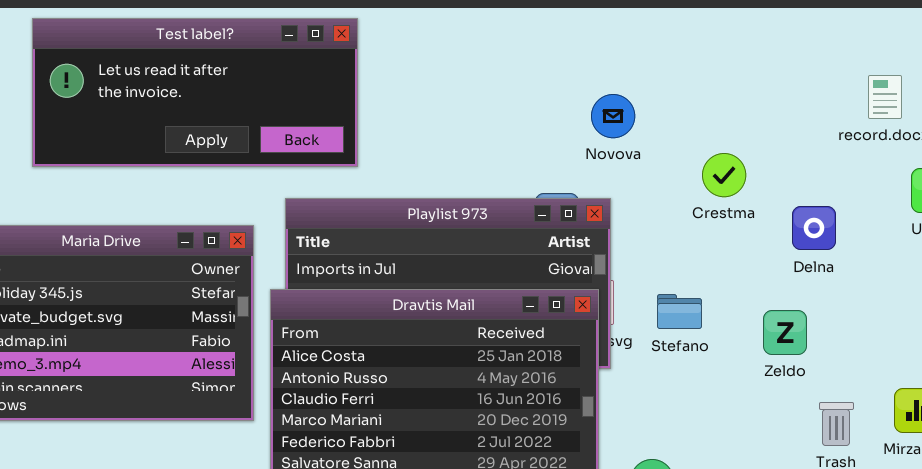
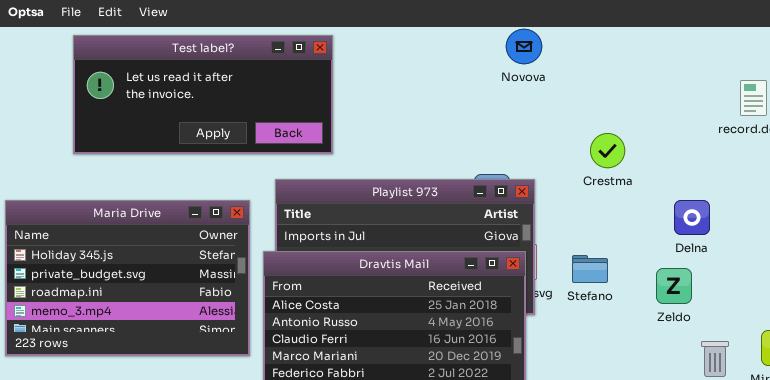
Novova: [591,94,635,138] -> [506,29,542,64], moved
Crestma: [702,153,746,197] -> [590,133,625,168], moved
Delna: [792,206,836,250] -> [674,200,710,235], moved

